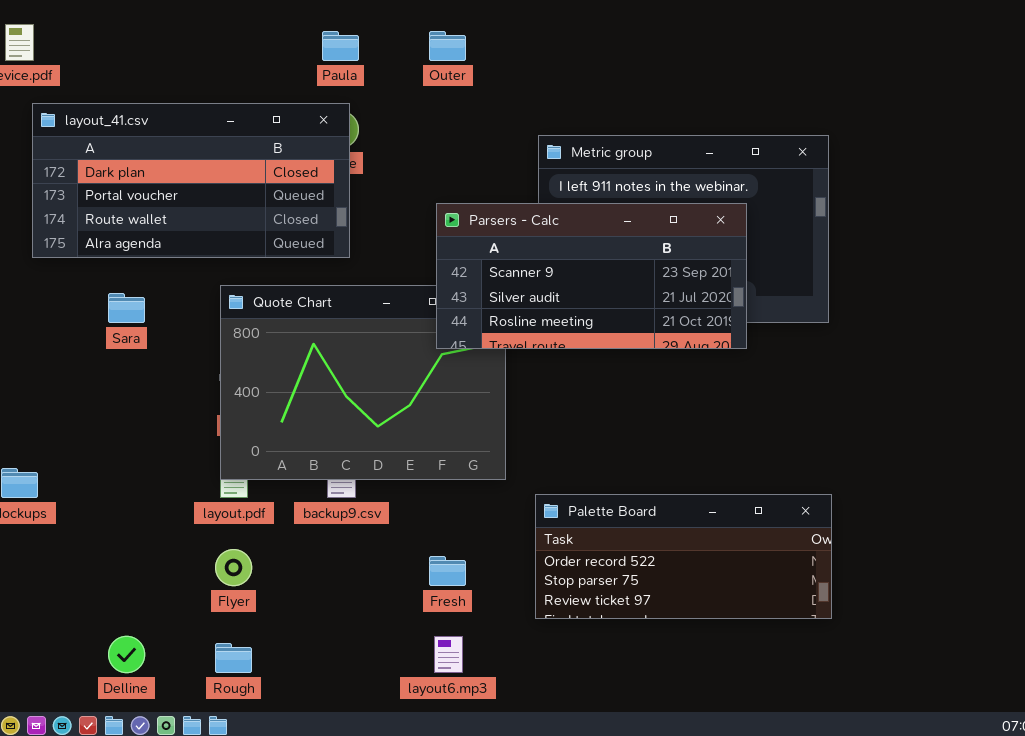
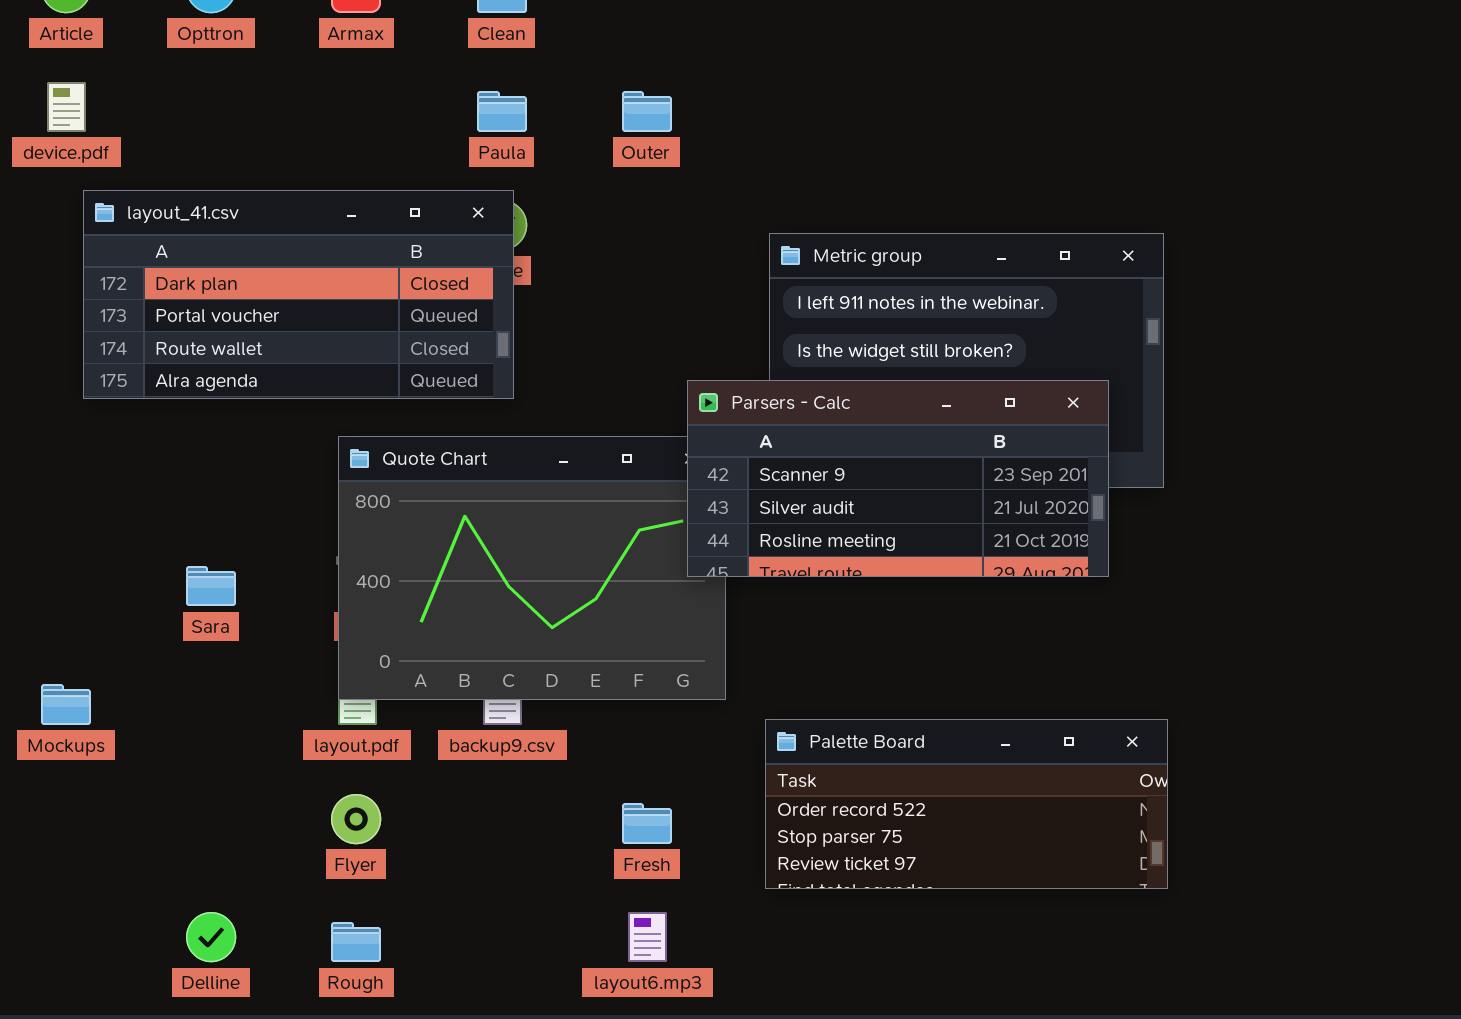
Parsers - Calc: [436,203,747,349] -> [687,380,1109,577], moved
Sara: [108,293,145,323] -> [186,566,236,606], moved

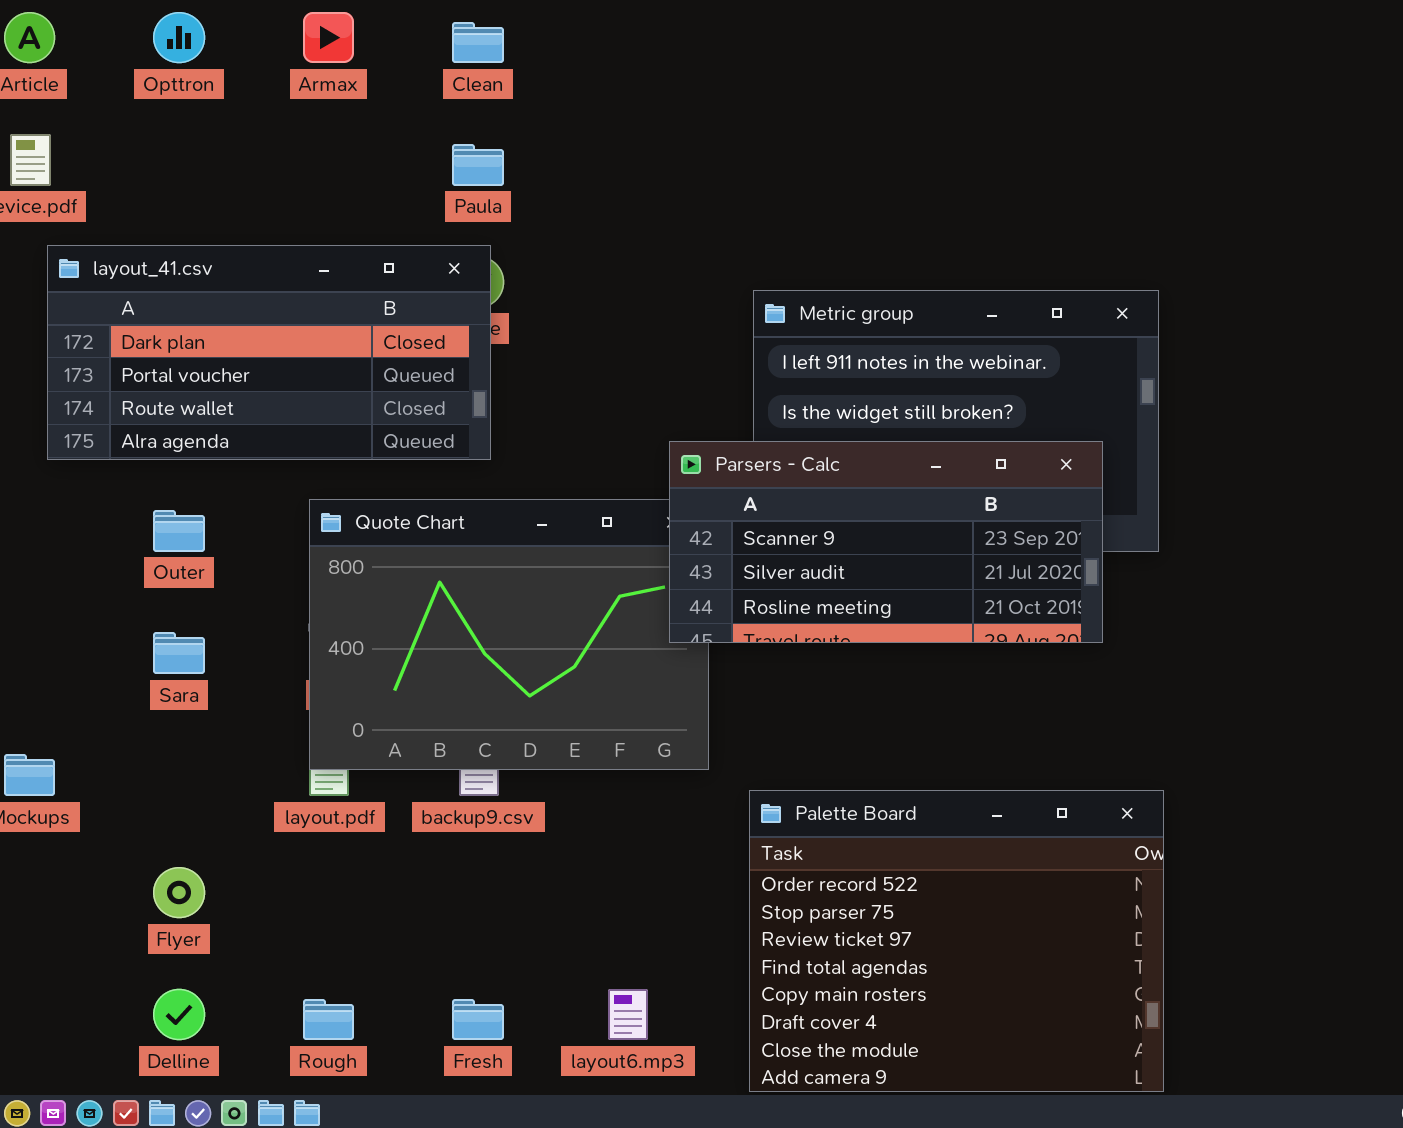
Outer: [622,91,672,132] -> [153,510,205,552], moved
Palette Board: [765,719,1168,889] -> [749,790,1164,1092], resized
Flyer: [331,794,381,844] -> [153,867,205,918], moved
Fresh: [622,803,672,844] -> [452,999,504,1040], moved

